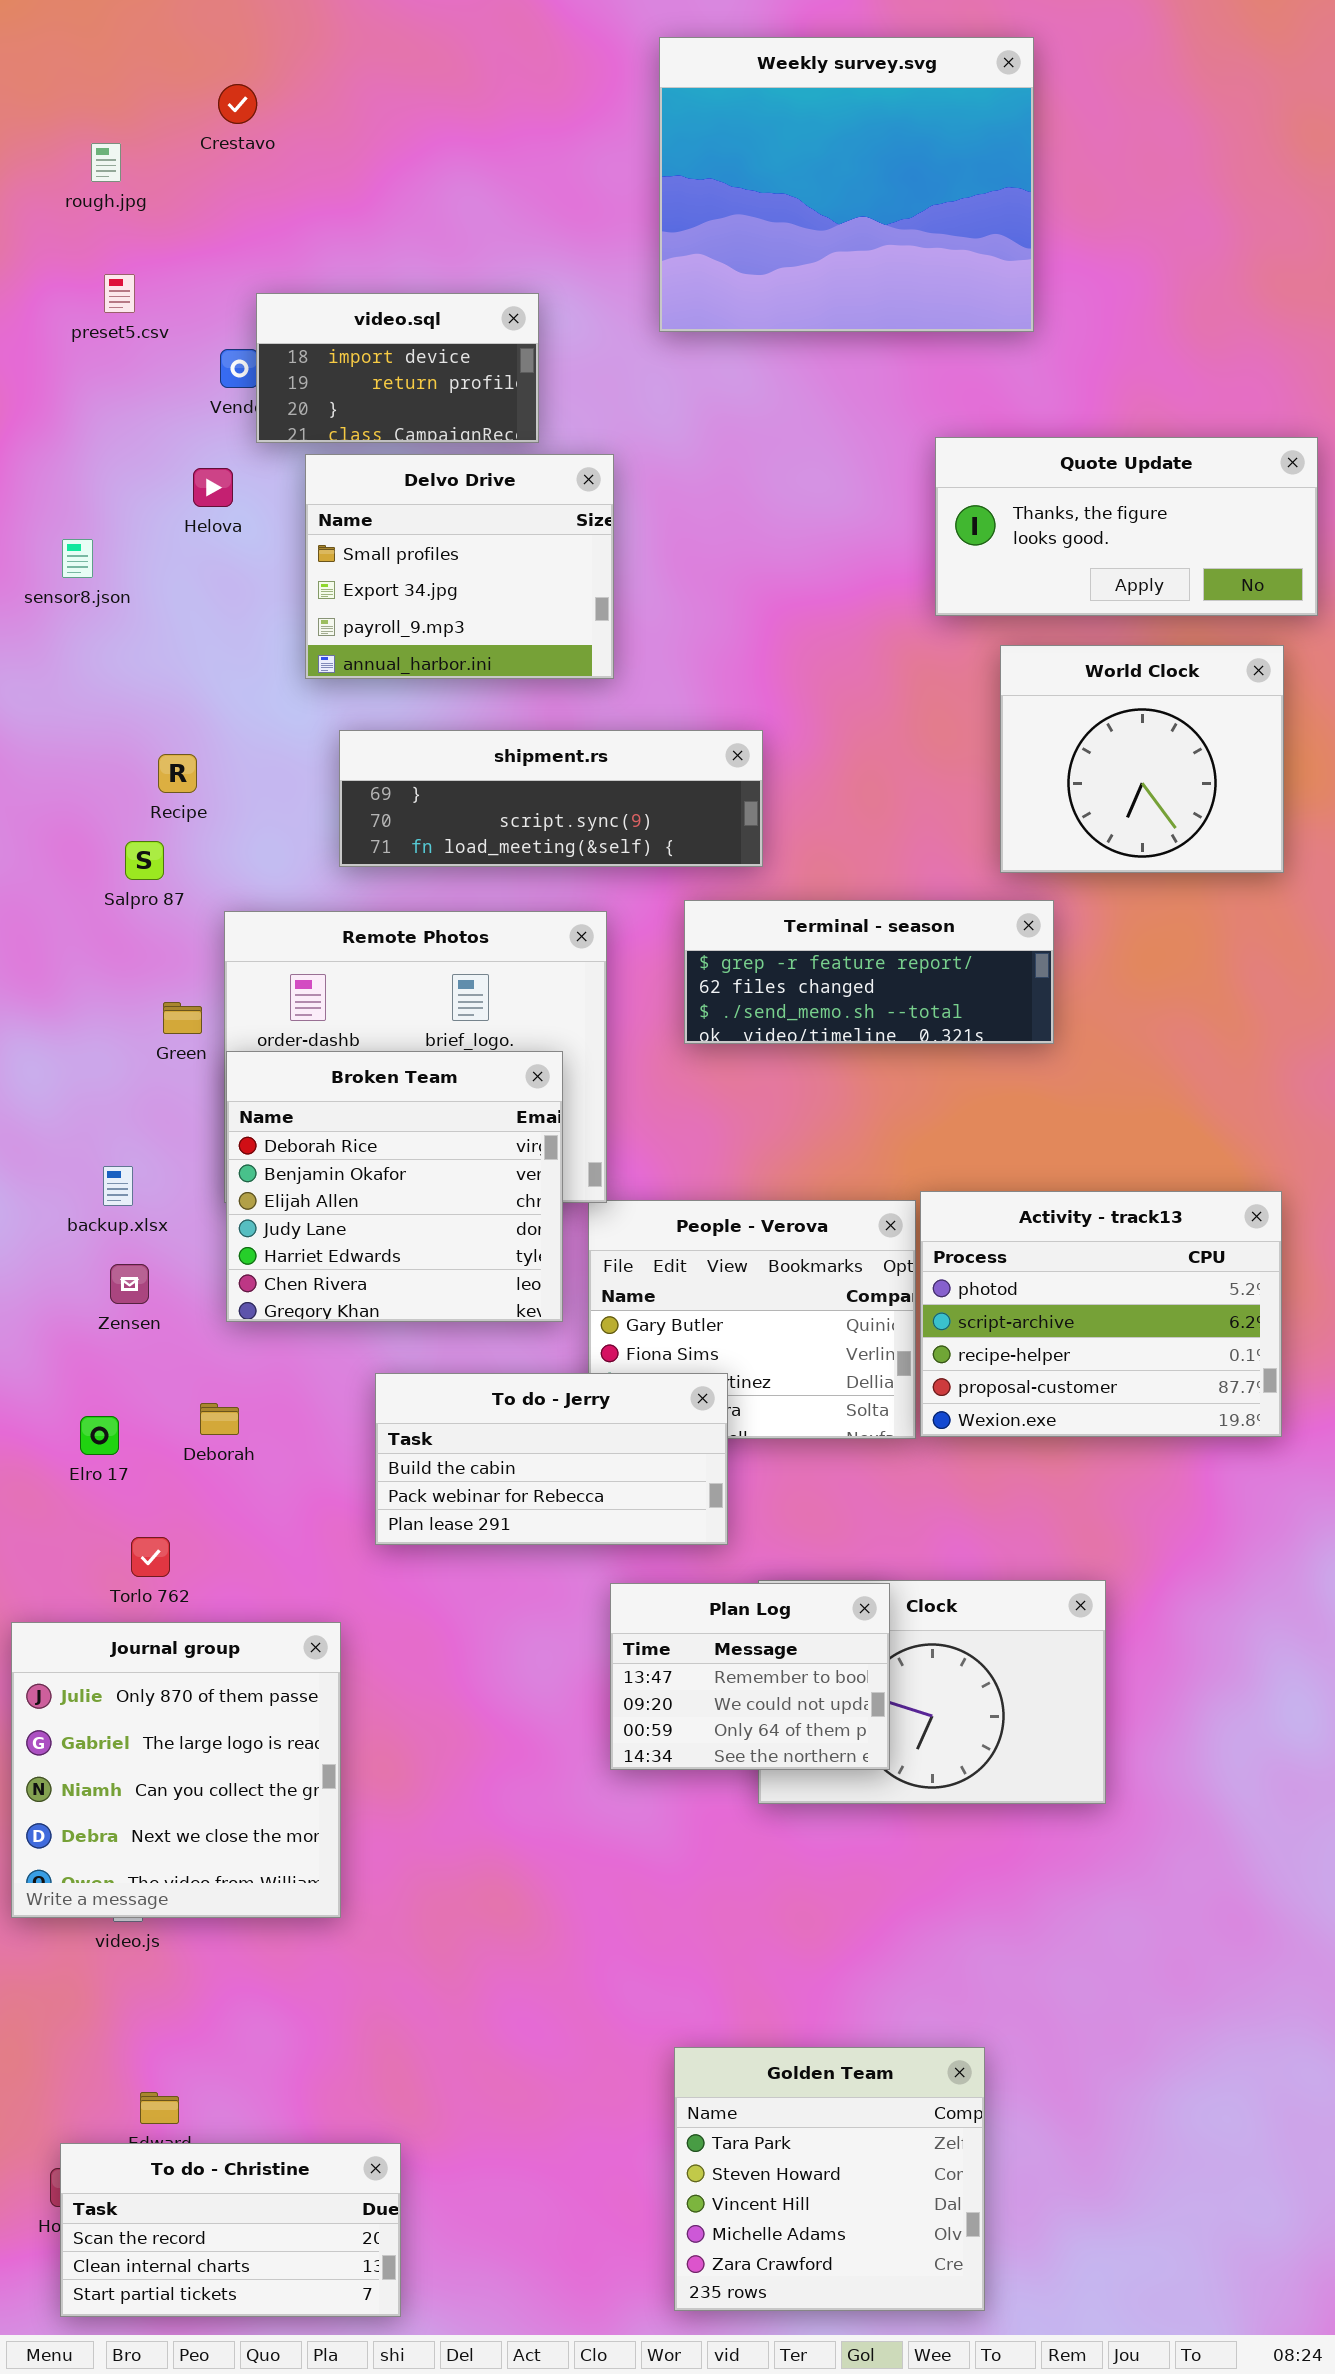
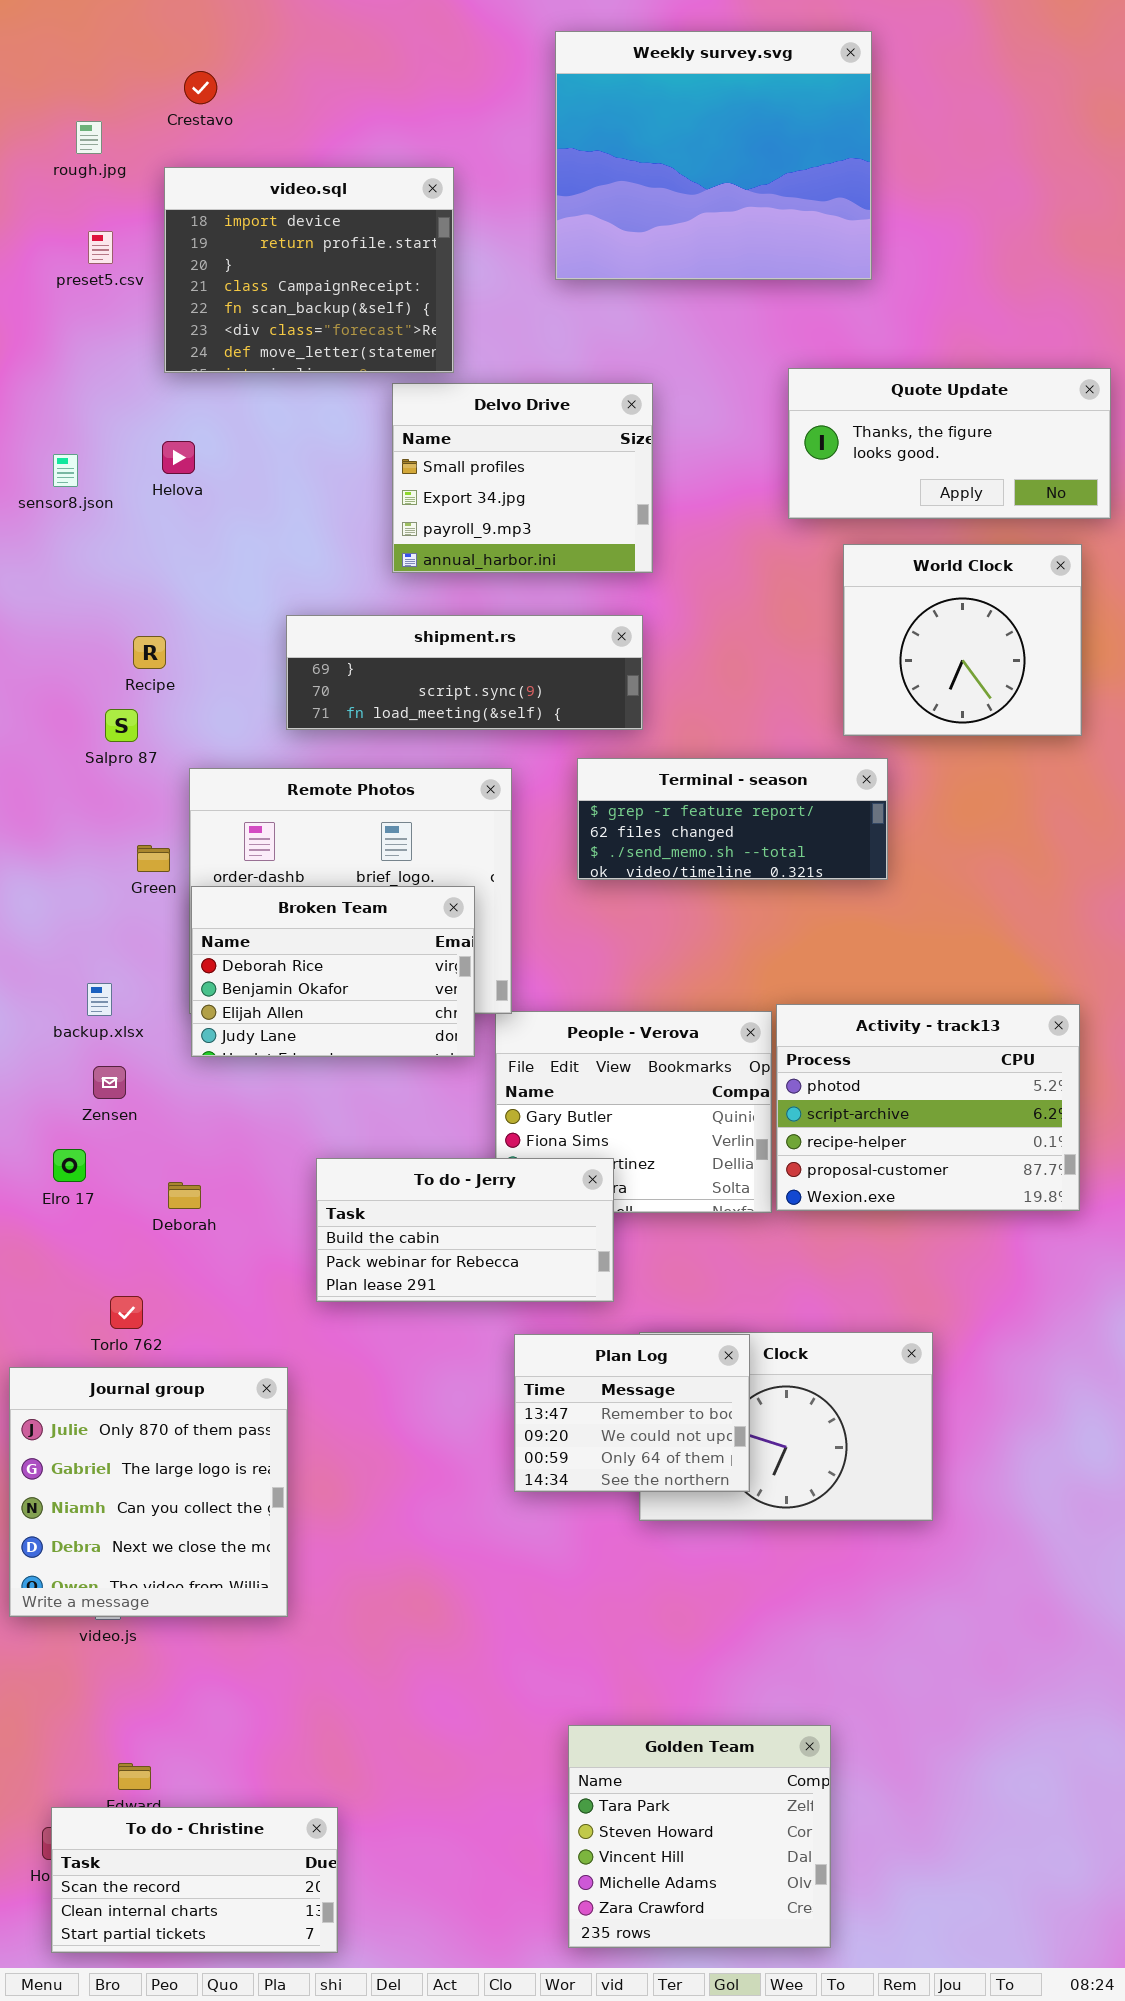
video.sql: [256,293,539,443] -> [164,167,454,373], resized
Delvo Drive: [305,454,614,679] -> [392,383,653,573], moved
Helova: [193,468,233,507] -> [162,441,195,474], moved
Broken Team: [226,1051,563,1322] -> [191,886,475,1057], resized
Elro 17: [80,1416,119,1455] -> [53,1149,86,1182], moved

